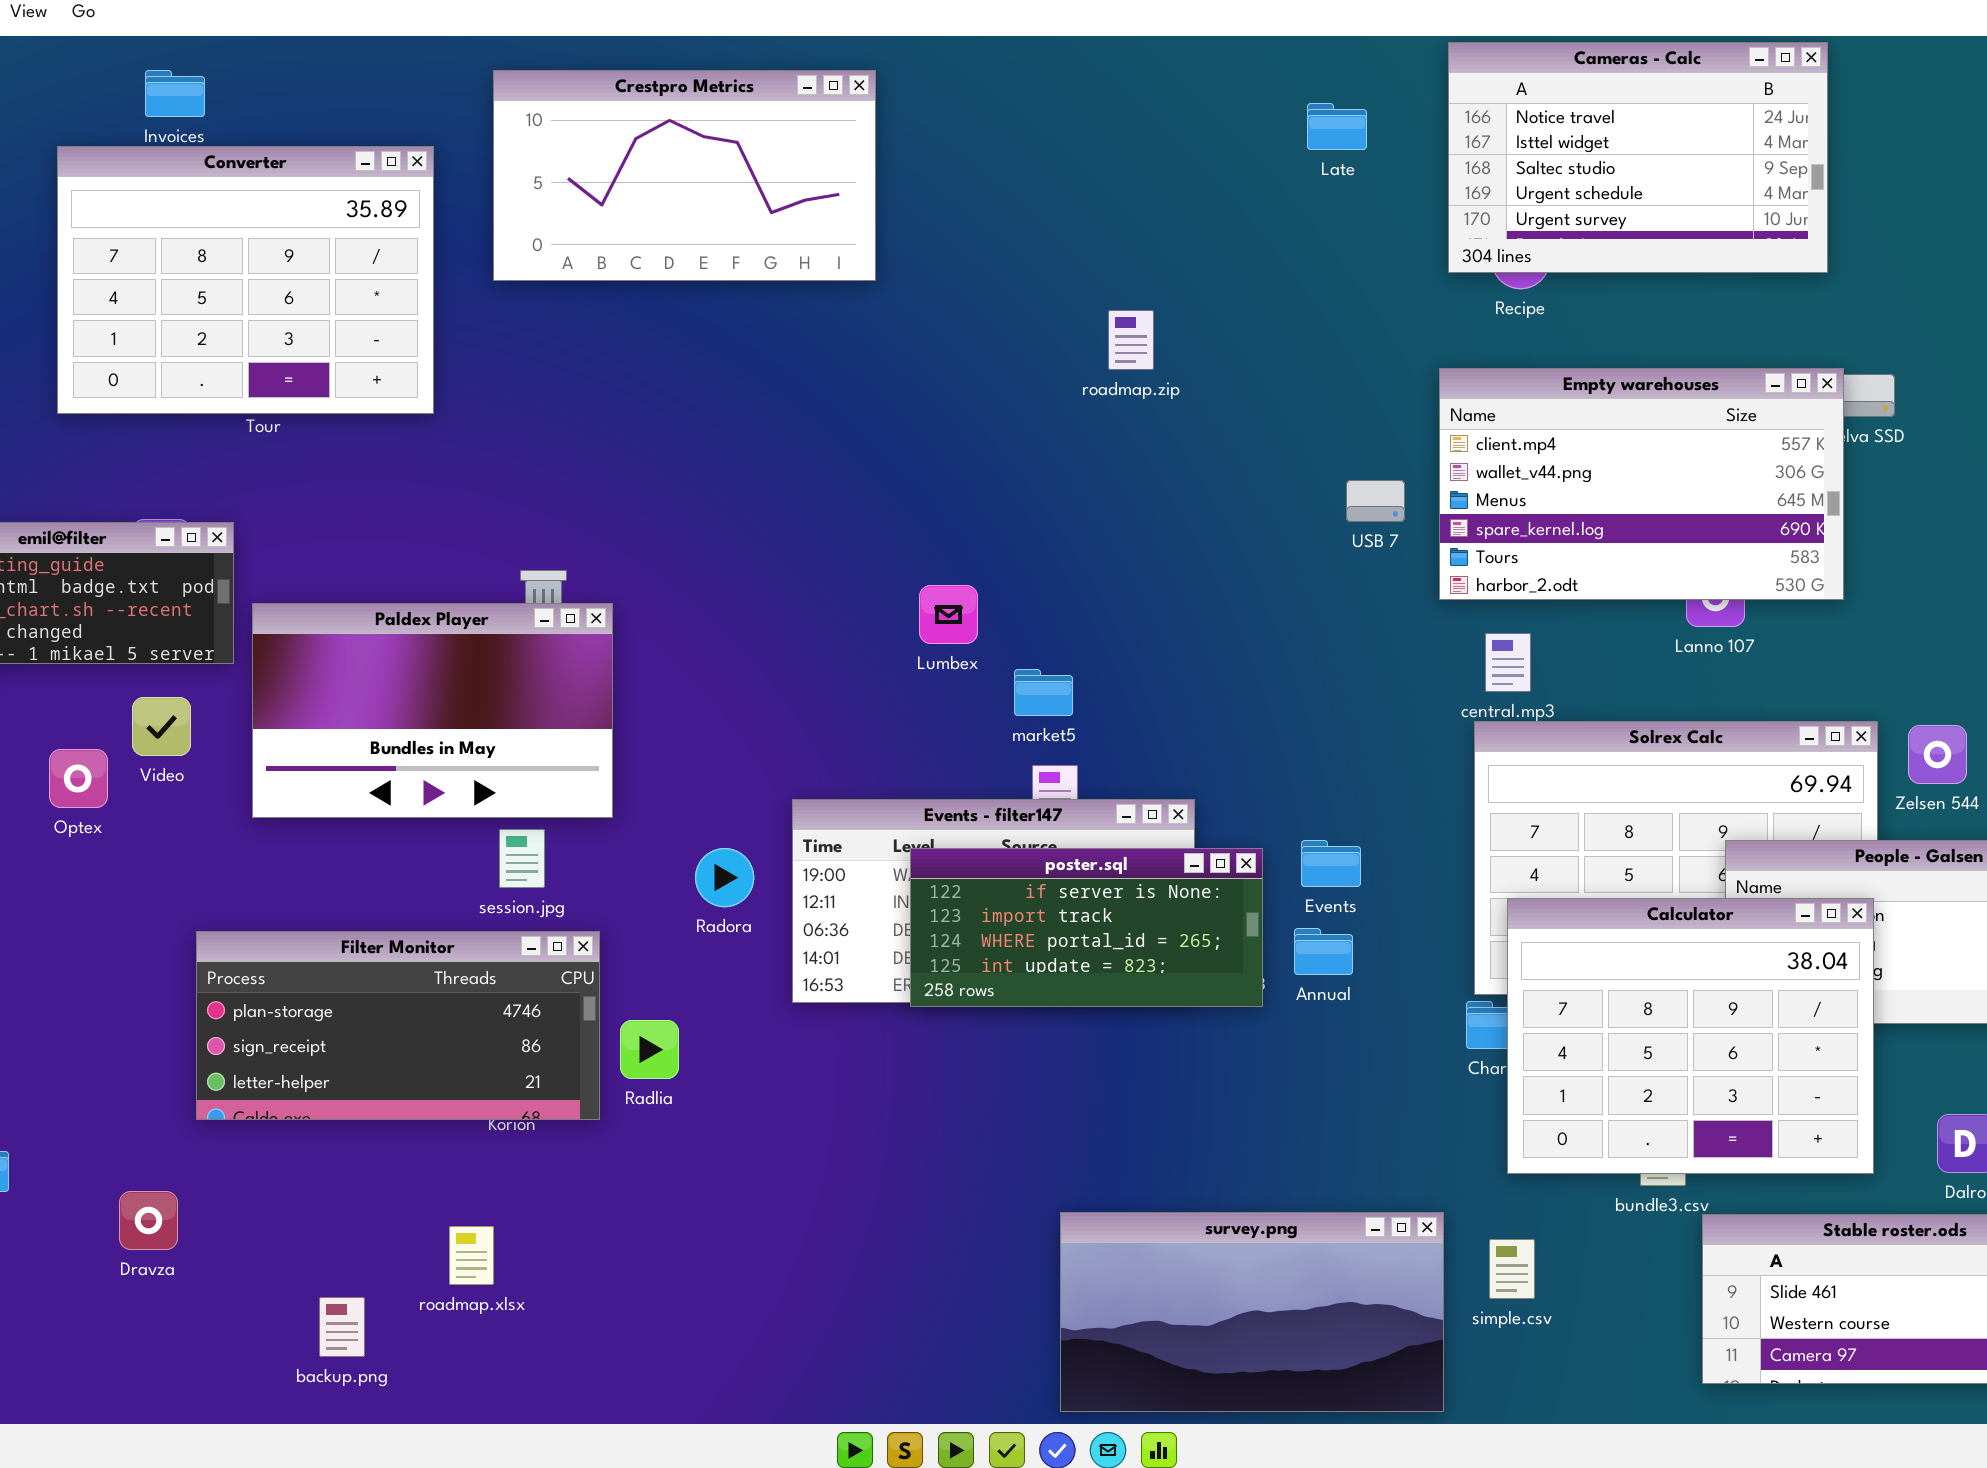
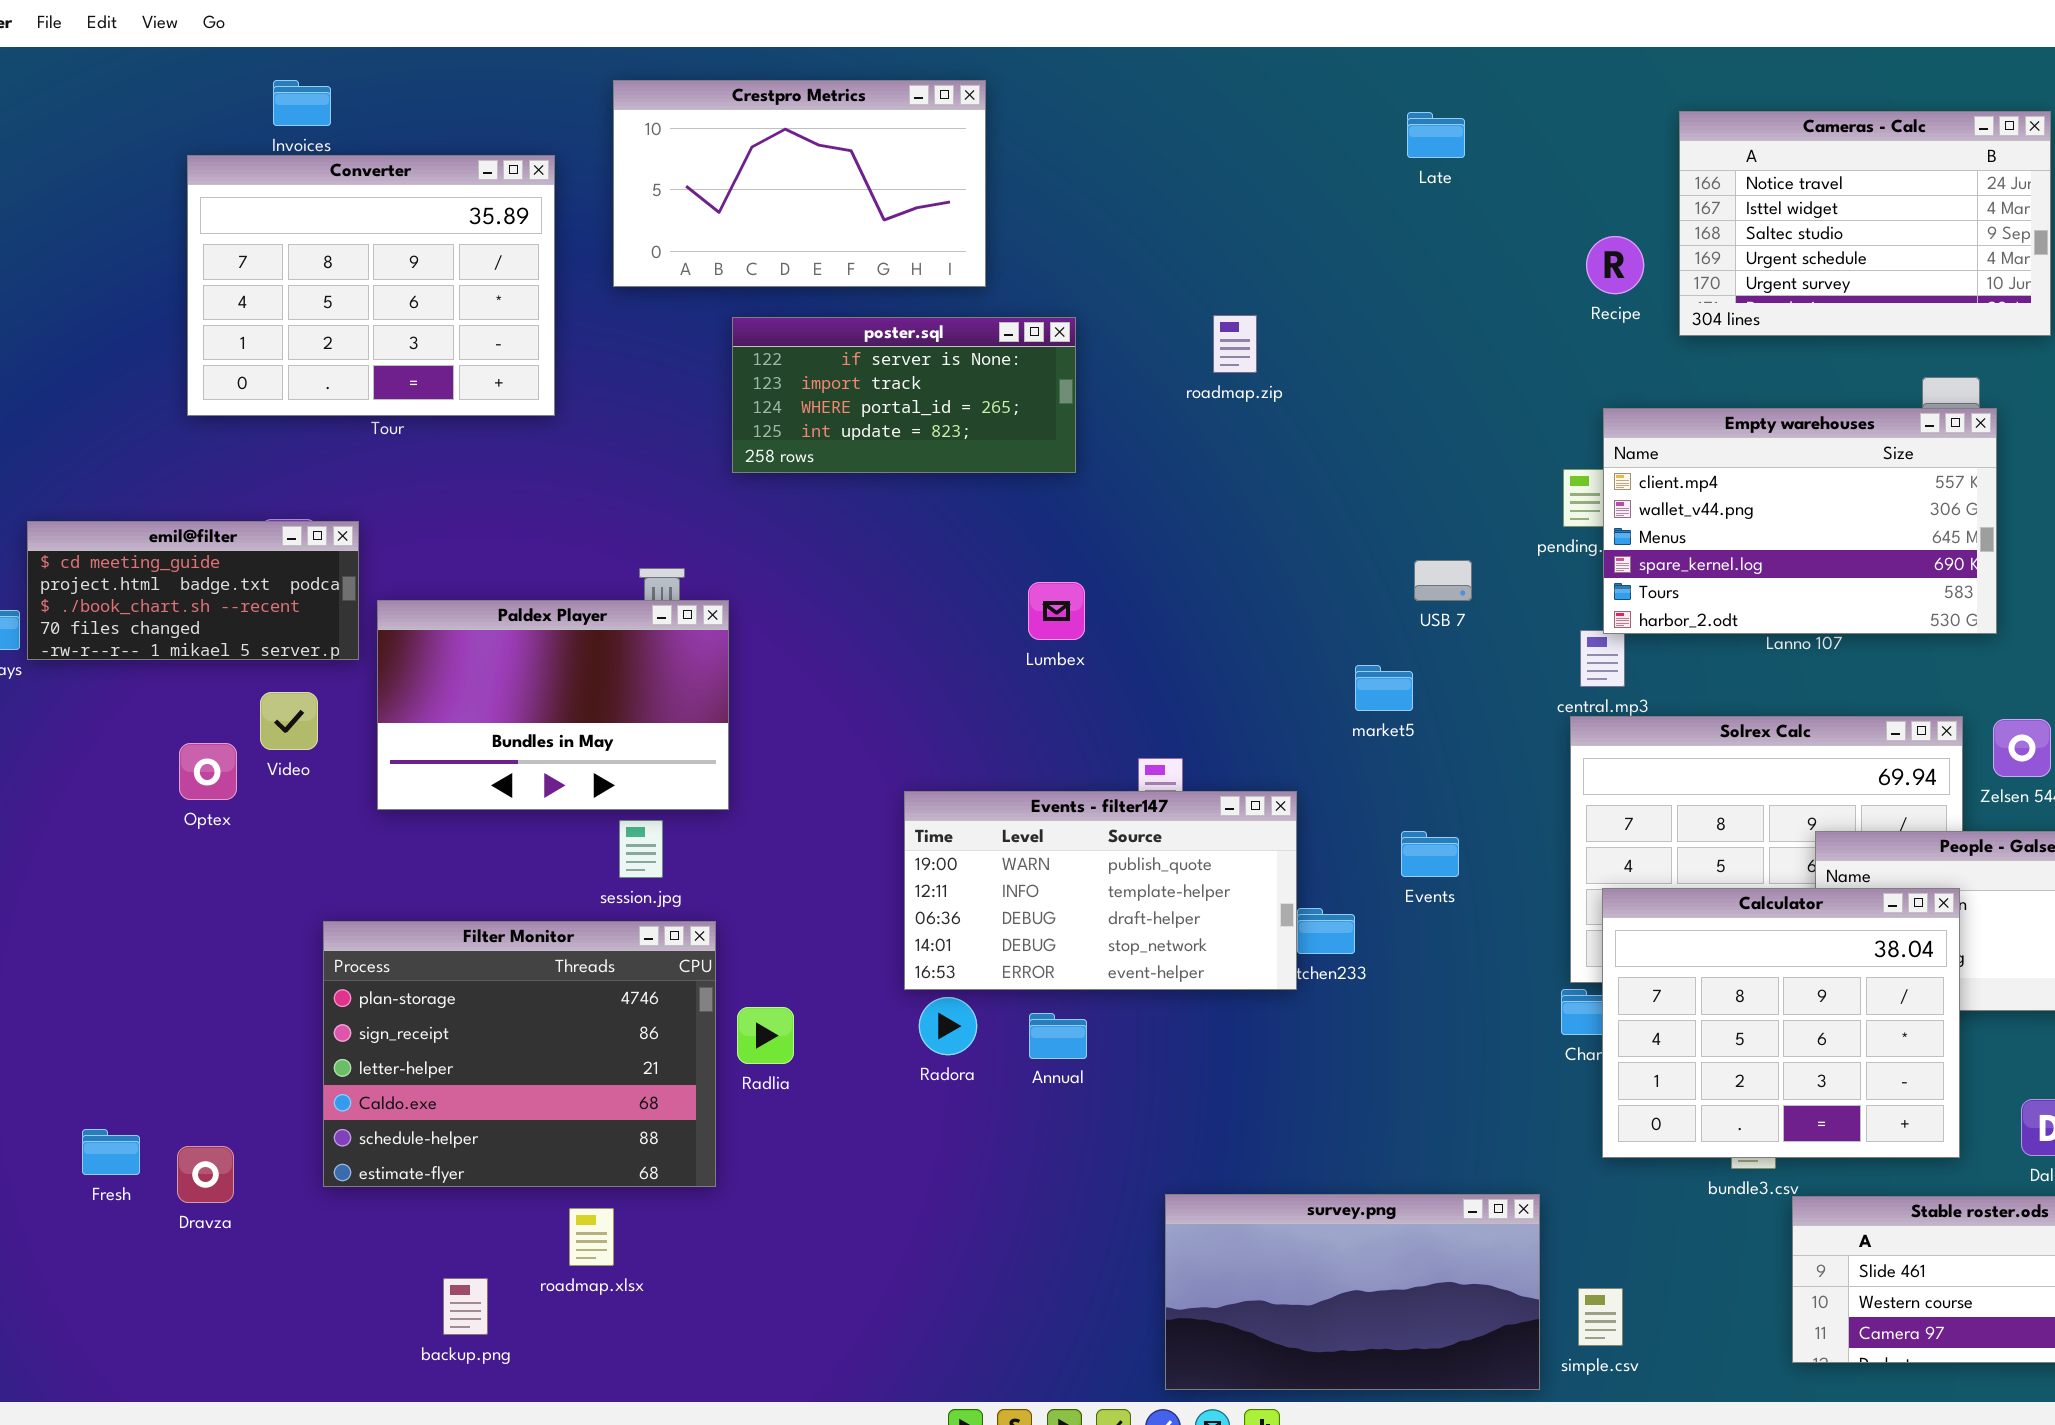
Cameras - Calc: [1448,42,1828,273] -> [1679,111,2051,336], moved
Empty warehouses: [1439,368,1844,600] -> [1603,408,1997,634], moved
USB 7: [1346,480,1405,522] -> [1414,560,1472,601], moved
market5: [1014,669,1073,716] -> [1355,665,1413,711], moved
Radora: [695,848,754,907] -> [919,997,977,1055], moved
poster.sql: [910,848,1263,1007] -> [732,317,1076,473], moved
Annual: [1294,928,1353,975] -> [1029,1013,1087,1059], moved
Filter Monitor: [196,931,600,1120] -> [323,921,716,1187], resized
Dravza: [119,1191,178,1250] -> [177,1146,234,1203], moved
simple.csv: [1489,1239,1535,1299] -> [1578,1288,1623,1346], moved

